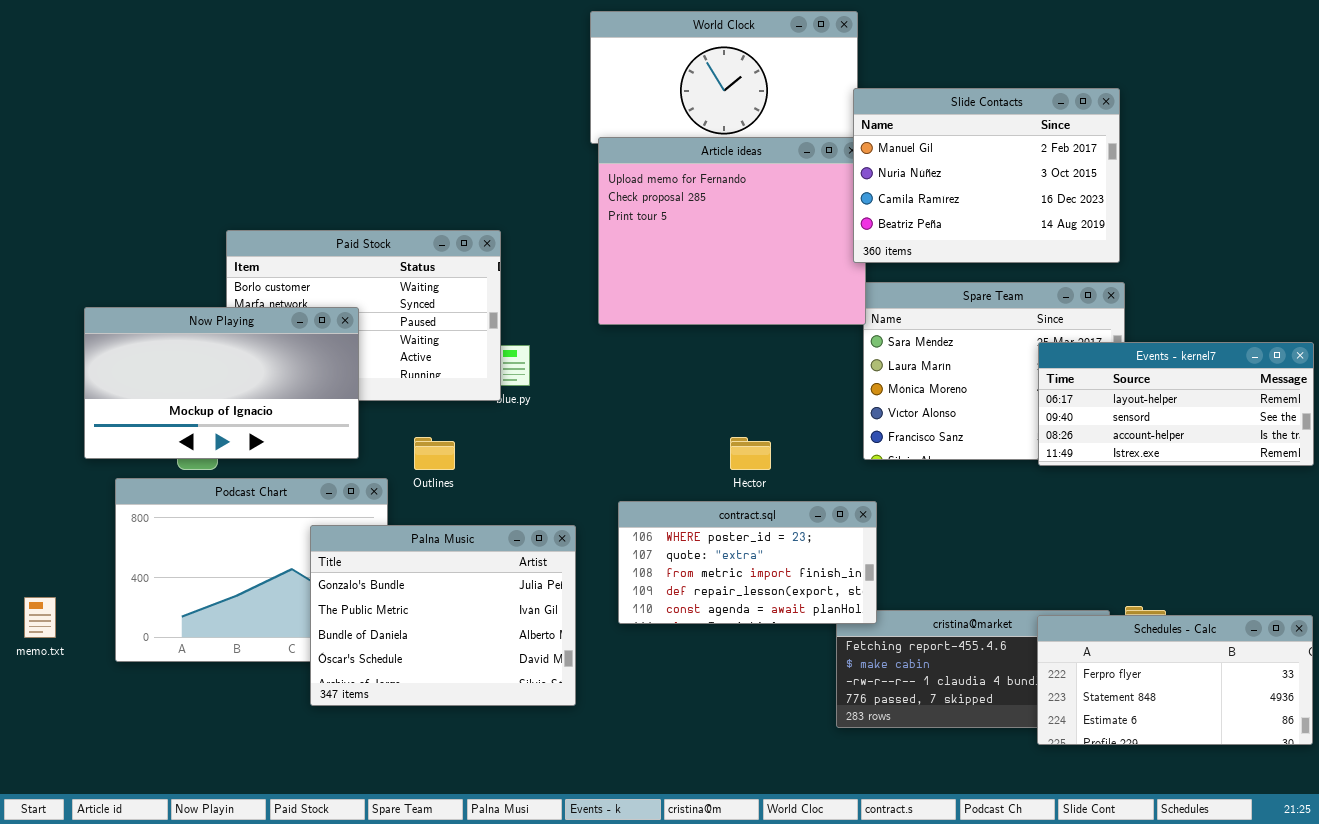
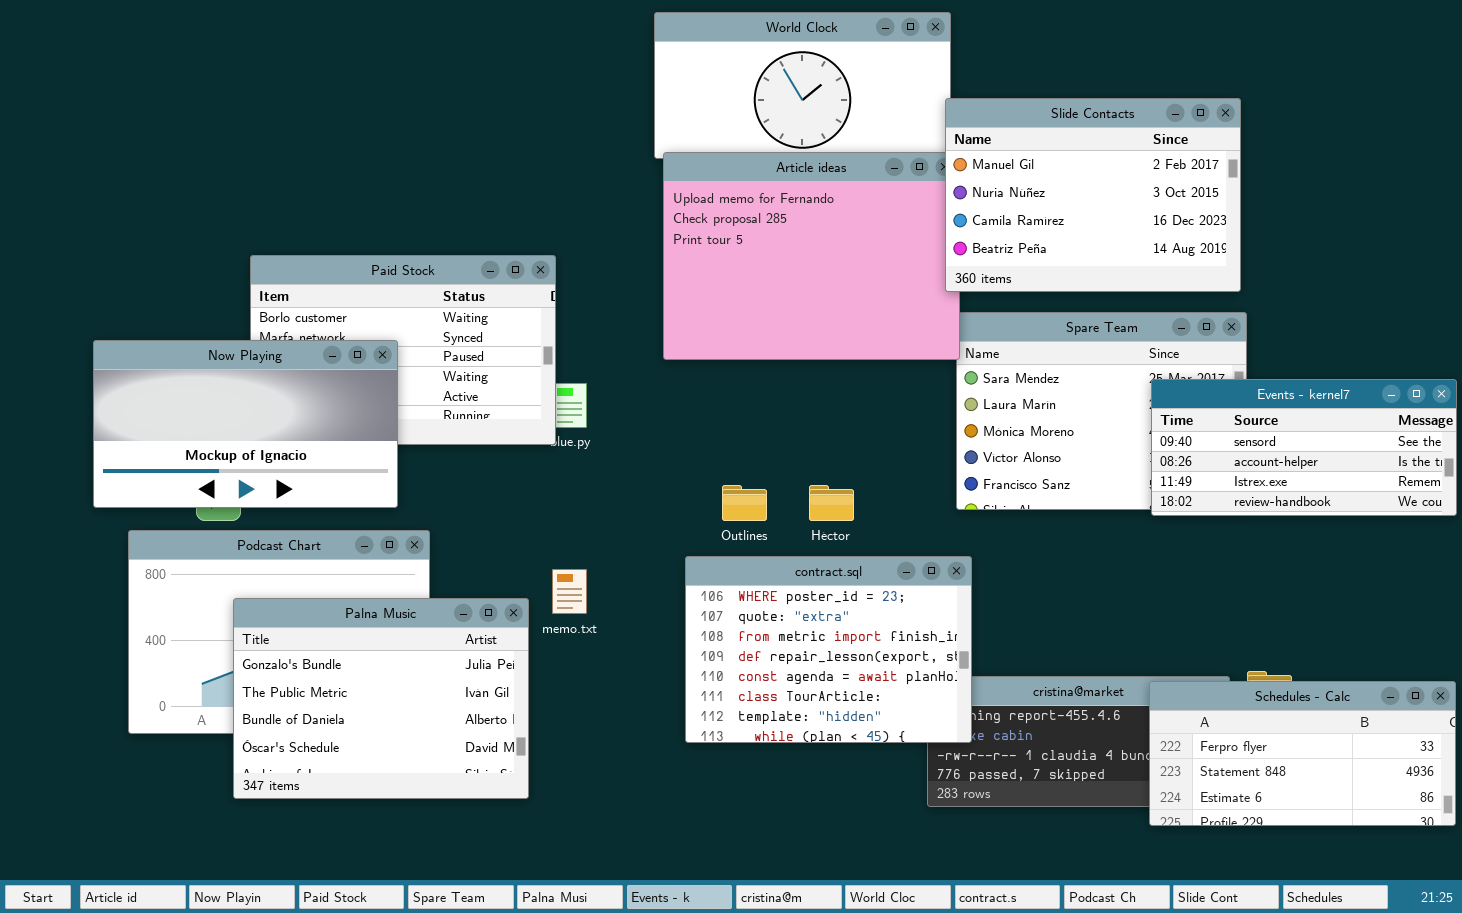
Events - kernel7: [1038,342,1314,466] -> [1151,379,1457,516], scrolled down 1 row
Outlines: [414,437,455,470] -> [722,485,767,521], moved
contract.sql: [618,501,877,624] -> [685,556,972,743], resized
Palna Music: [310,525,576,706] -> [233,598,529,799], moved
memo.txt: [24,597,56,638] -> [552,569,587,614], moved

